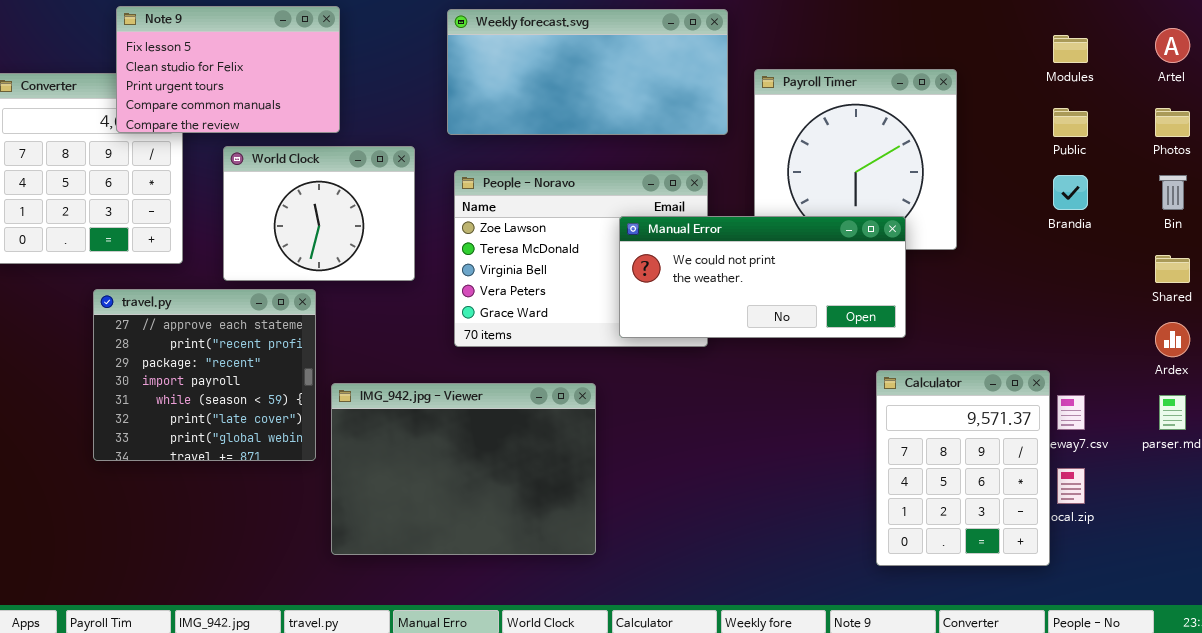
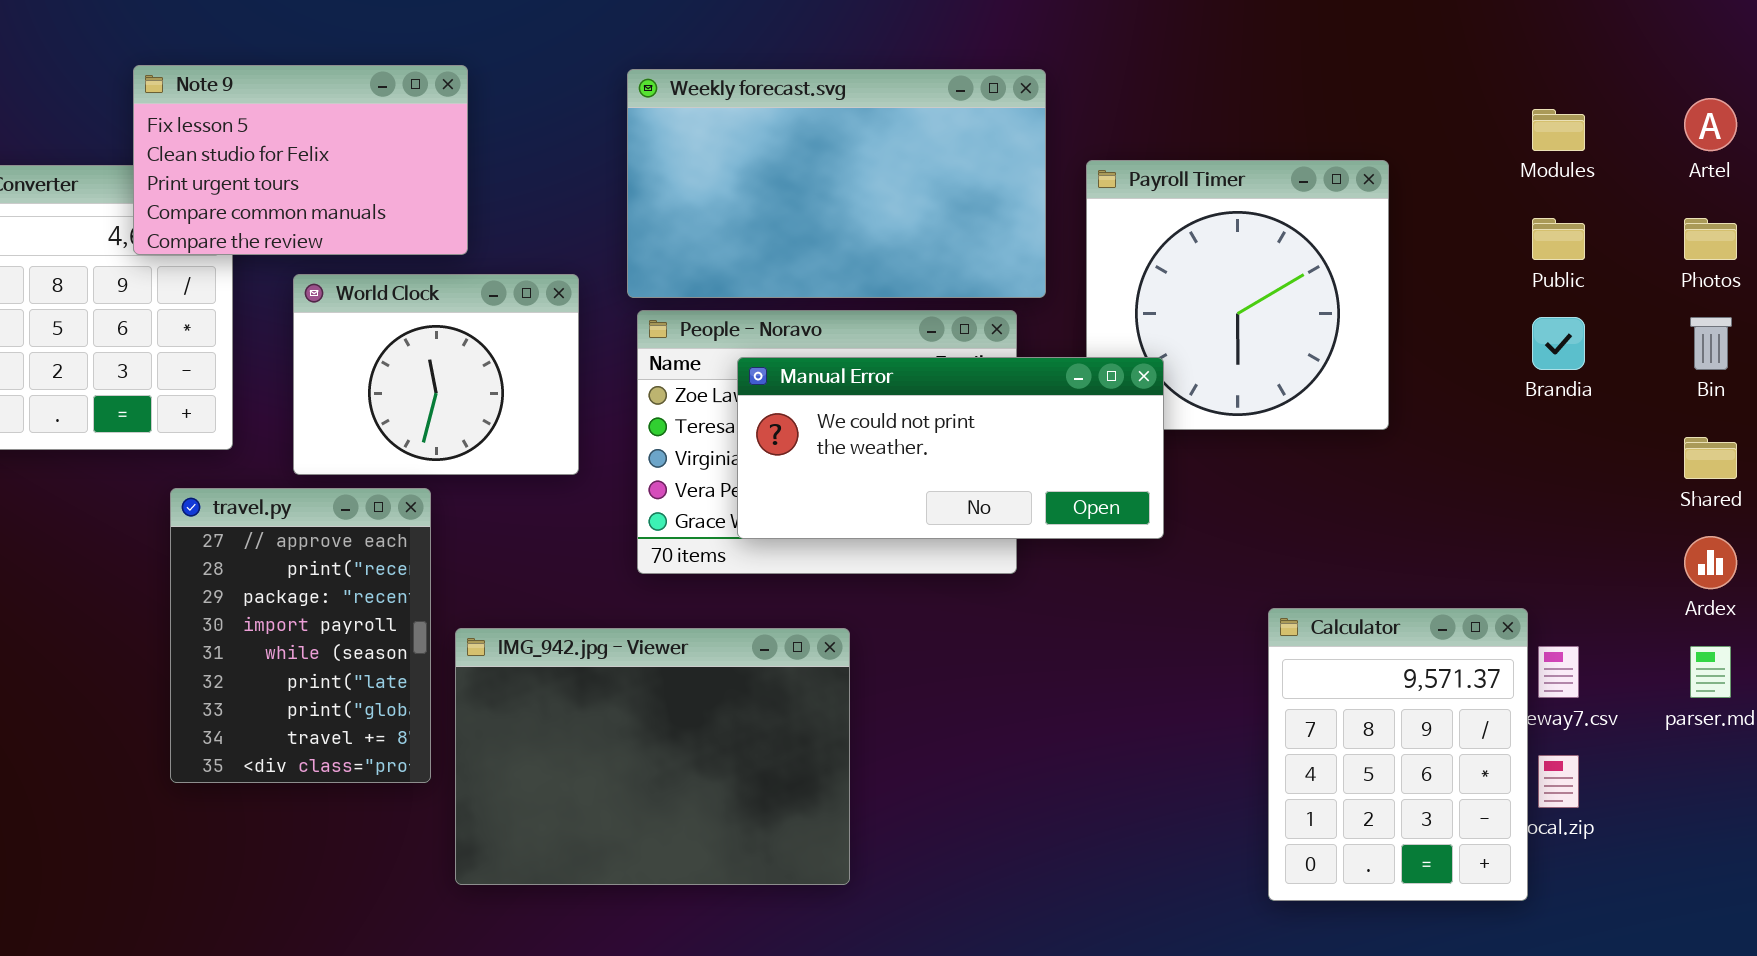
Weekly forecast.svg: [447,9,728,135] -> [627,69,1046,298], resized
Manual Error: [619,216,906,338] -> [737,357,1164,539], moved
travel.py: [93,289,316,461] -> [170,488,431,783], resized

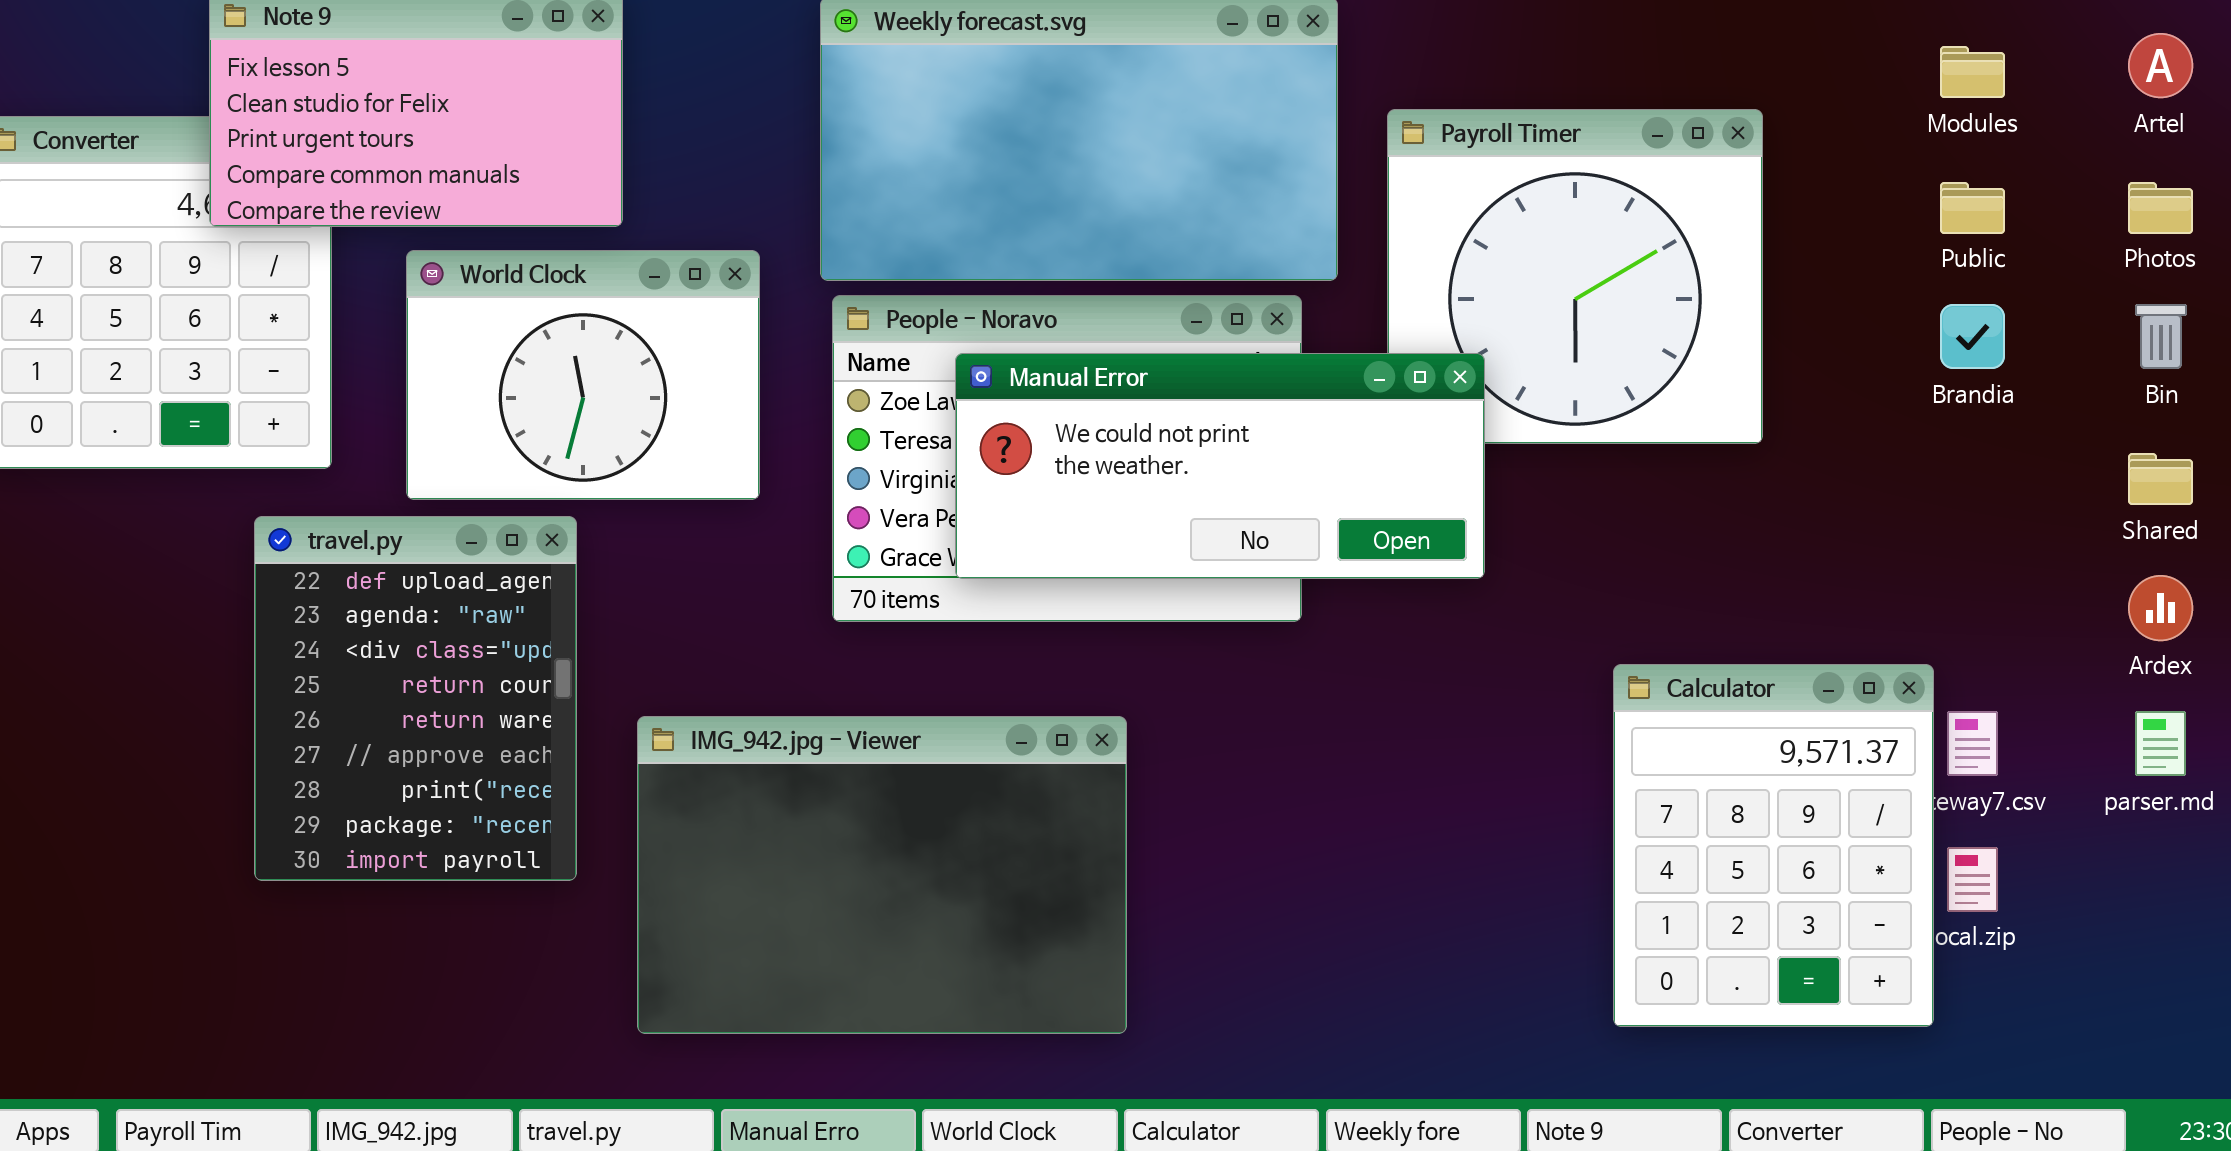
travel.py: [170,488,431,783] -> [254,516,577,881], scrolled up 5 rows
IMG_942.jpg - Viewer: [455,628,850,885] -> [637,716,1127,1034], moved

